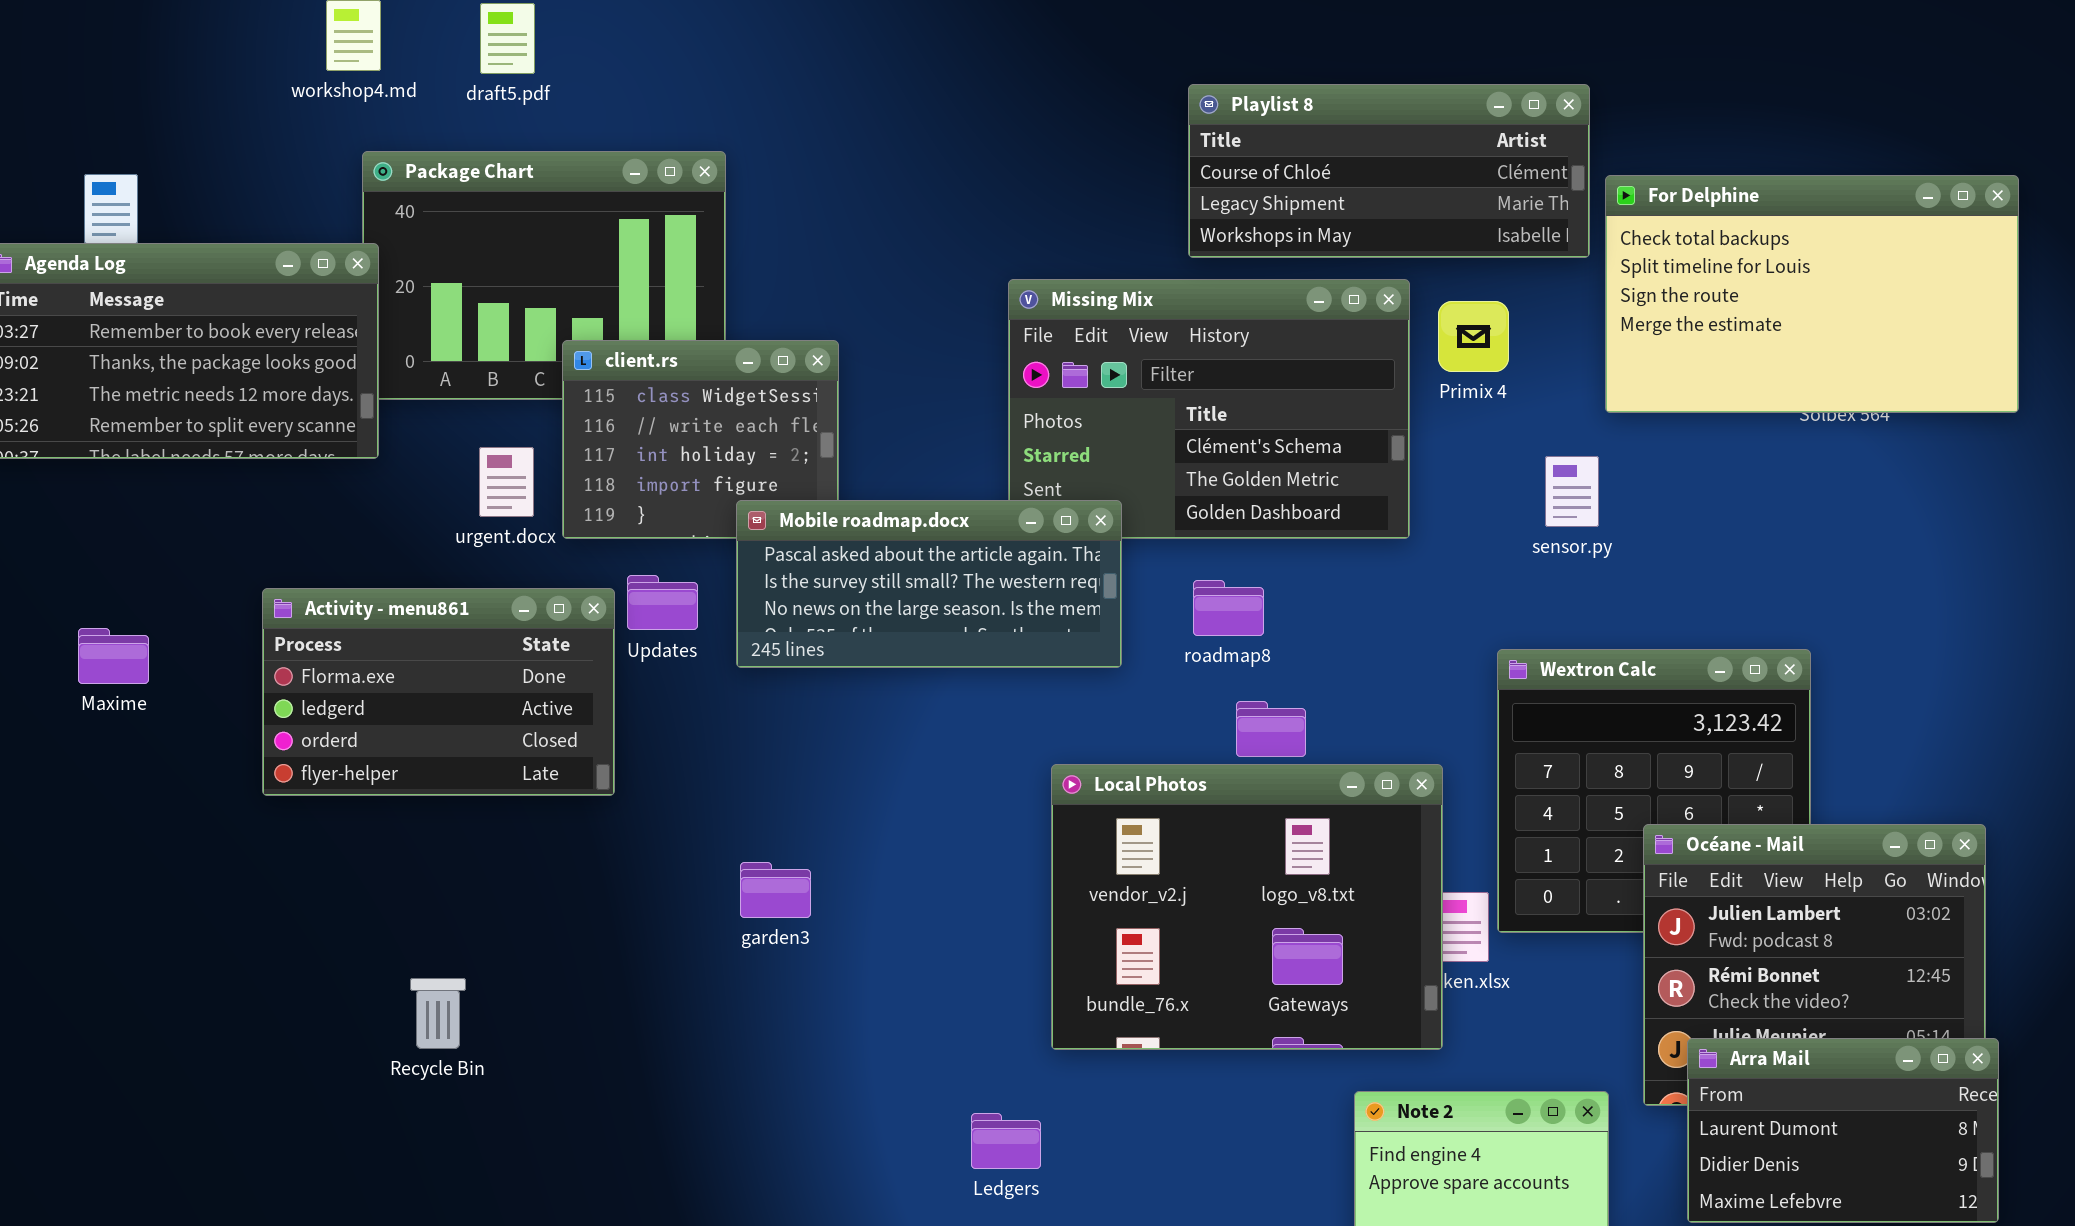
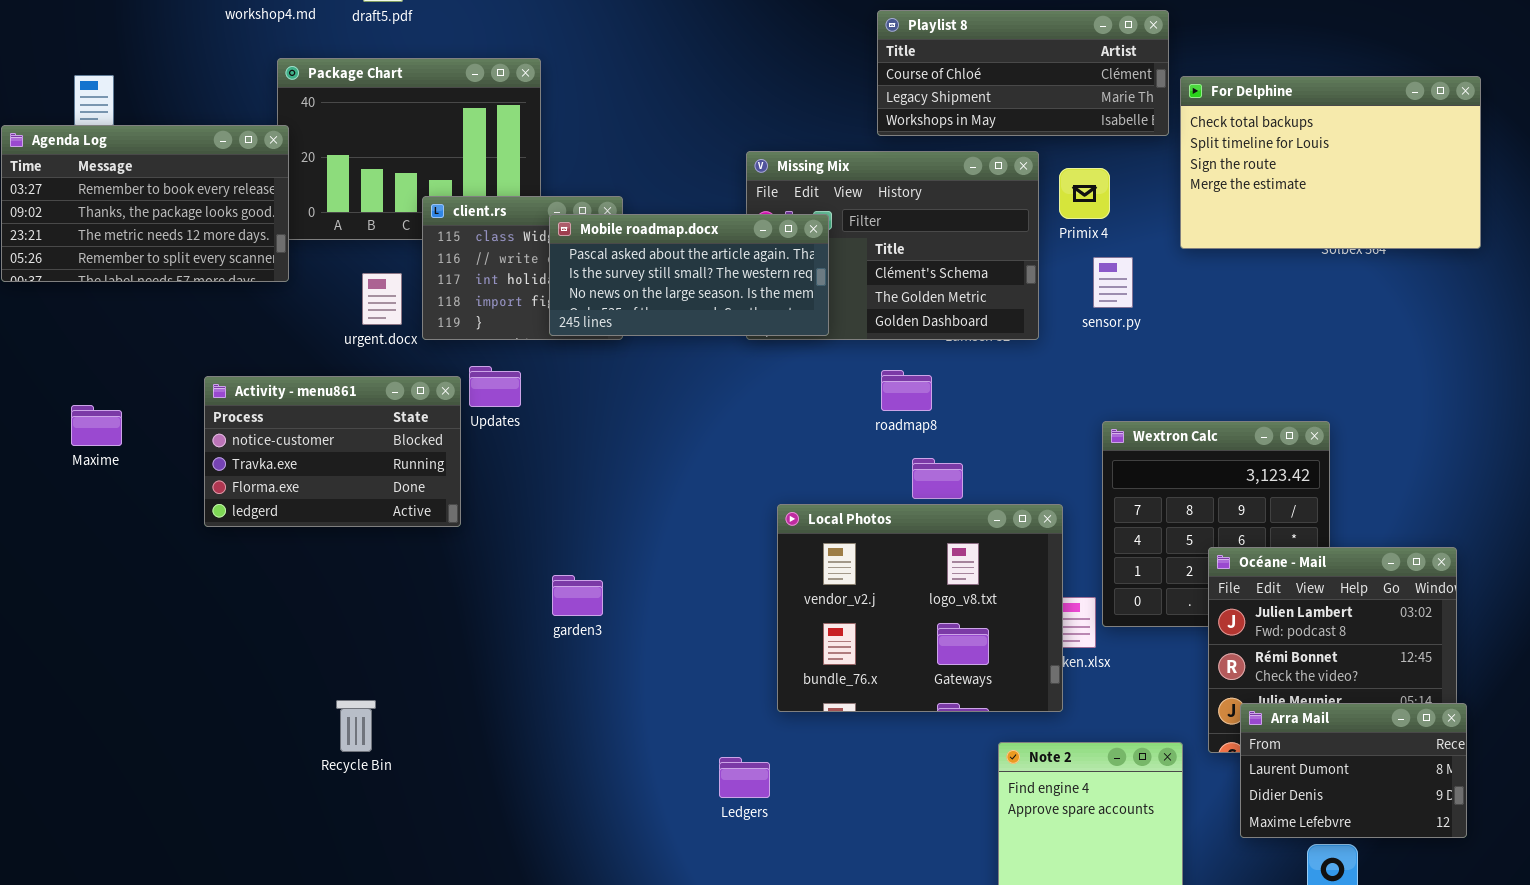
sensor.py: [1545,456,1599,527] -> [1093,257,1133,308], moved
Mobile roadmap.docx: [736,500,1122,668] -> [549,214,829,336], moved
Activity - menu861: [262,588,615,796] -> [204,376,461,527], scrolled up 2 rows
Recycle Bin: [410,978,466,1049] -> [336,700,376,752], moved

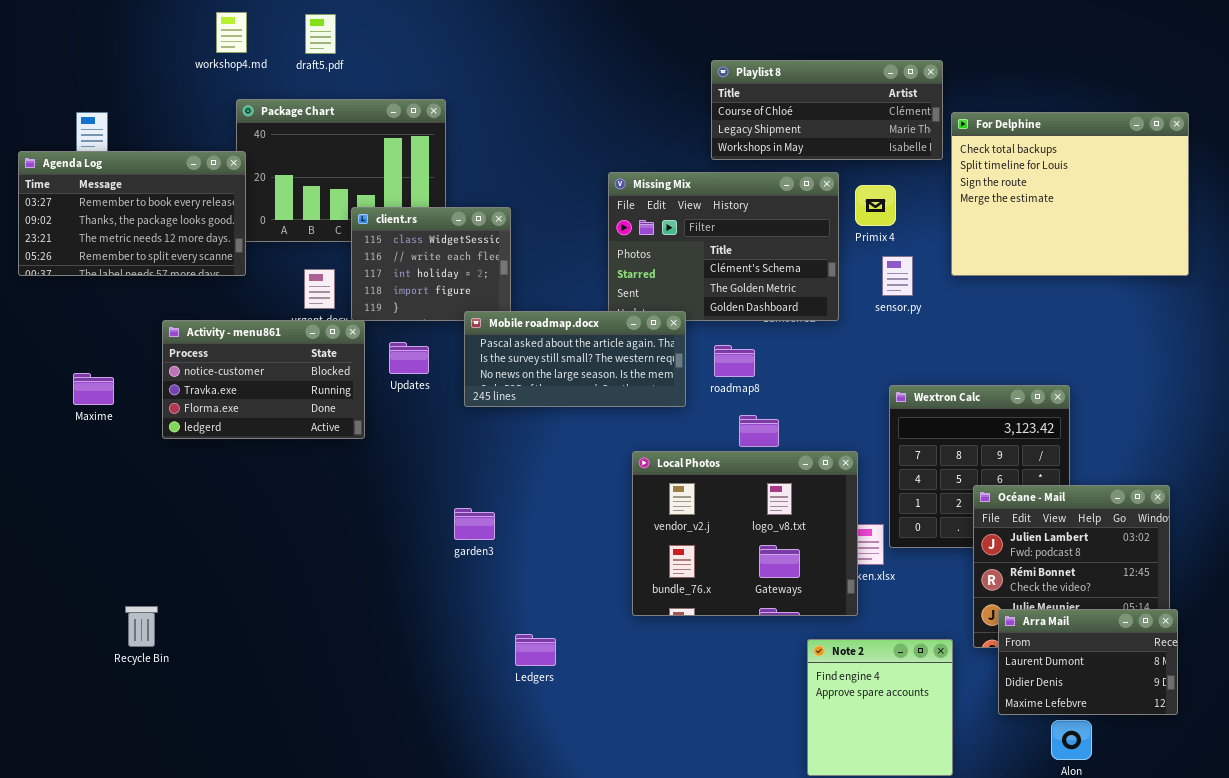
For Delphine: [1180,76,1481,249] -> [951,112,1189,276], resized
Mobile roadmap.docx: [549,214,829,336] -> [464,311,686,407], moved
Activity - menu861: [204,376,461,527] -> [162,320,365,439], moved
Recycle Bin: [336,700,376,752] -> [125,606,158,647], moved
Ledgers: [719,757,770,798] -> [515,634,556,666], moved

